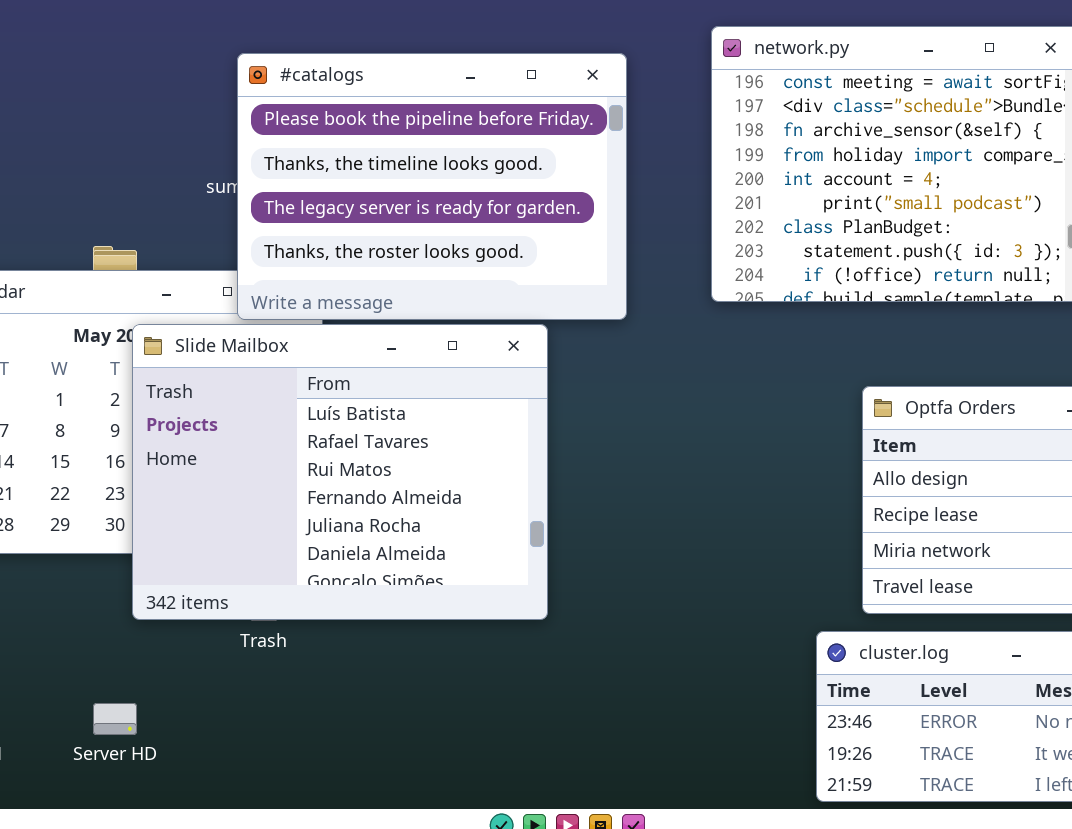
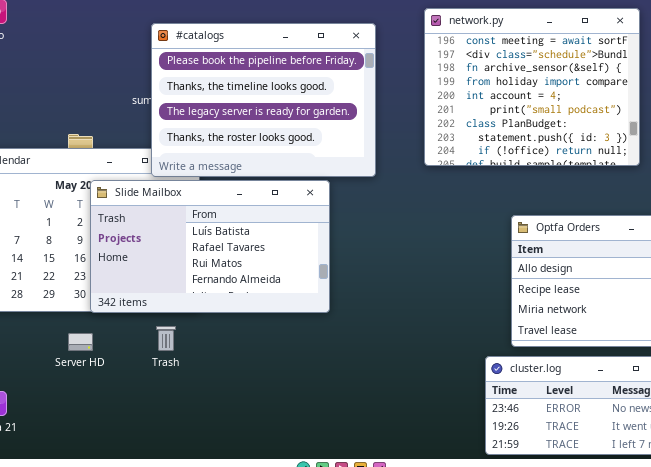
Slide Mailbox: [132,324,548,620] -> [90,180,330,313], resized
Server HD: [93,703,137,735] -> [68,333,93,351], moved

